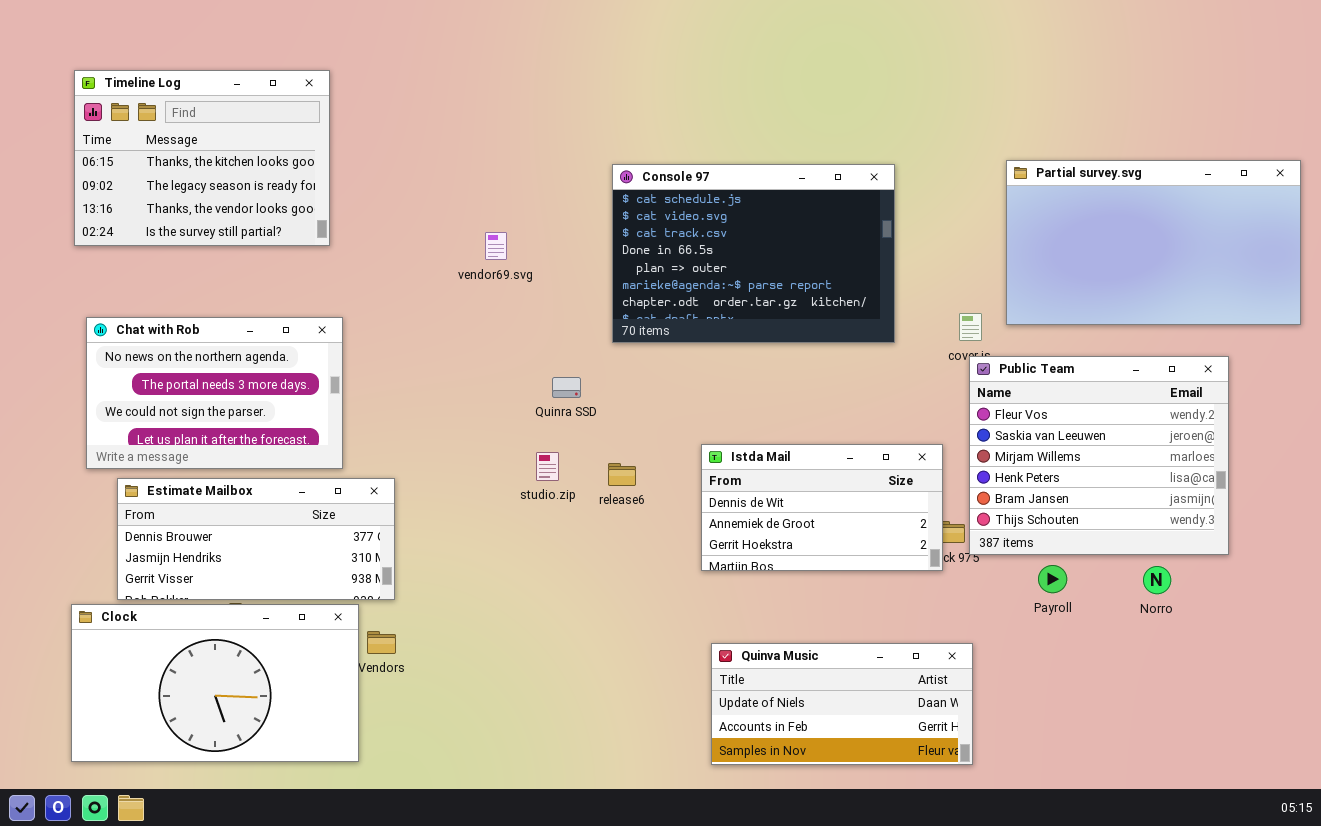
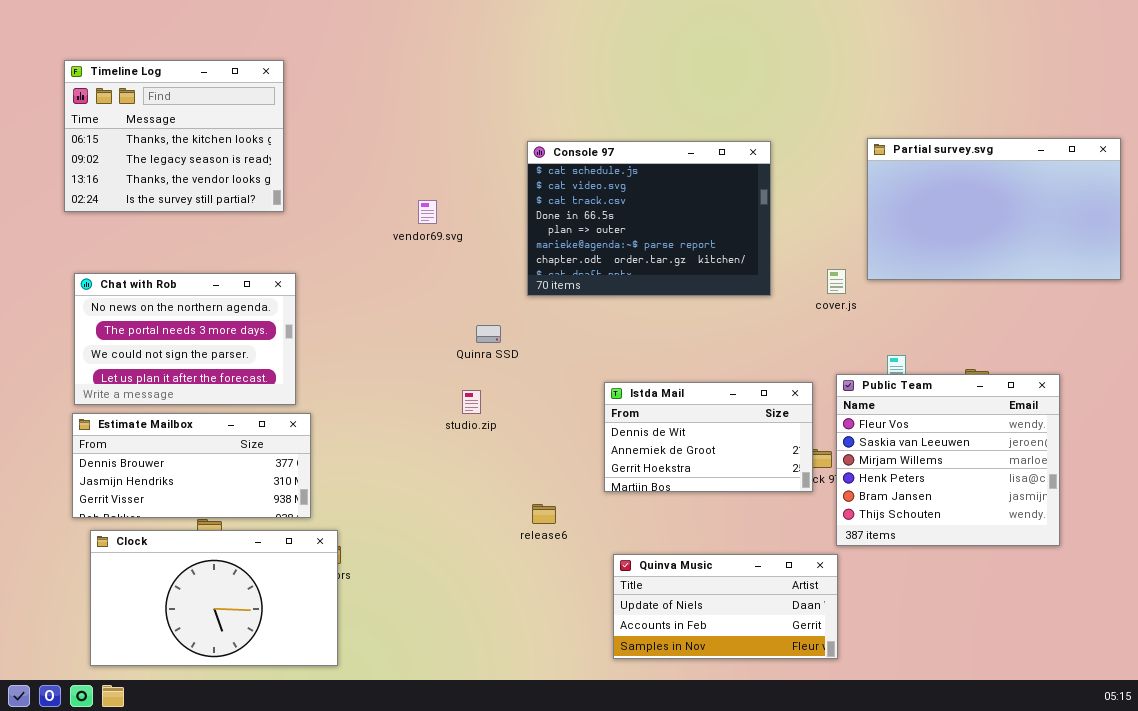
Public Team: [969,356,1229,555] -> [836,374,1060,546], moved
release6: [608,463,636,486] -> [532,504,556,524], moved
Estimate Mailbox: [117,478,395,600] -> [72,413,311,518], moved
Clock: [71,604,359,762] -> [90,530,338,666], moved

